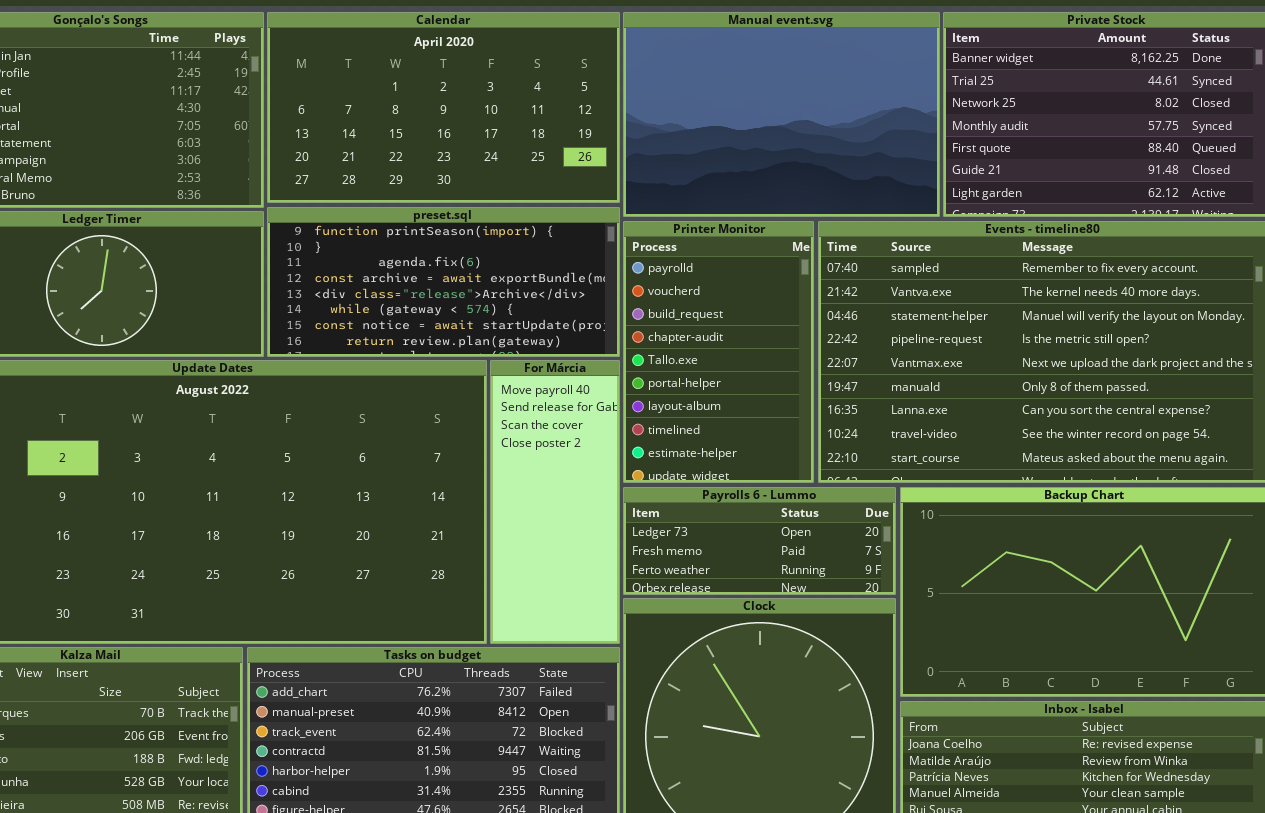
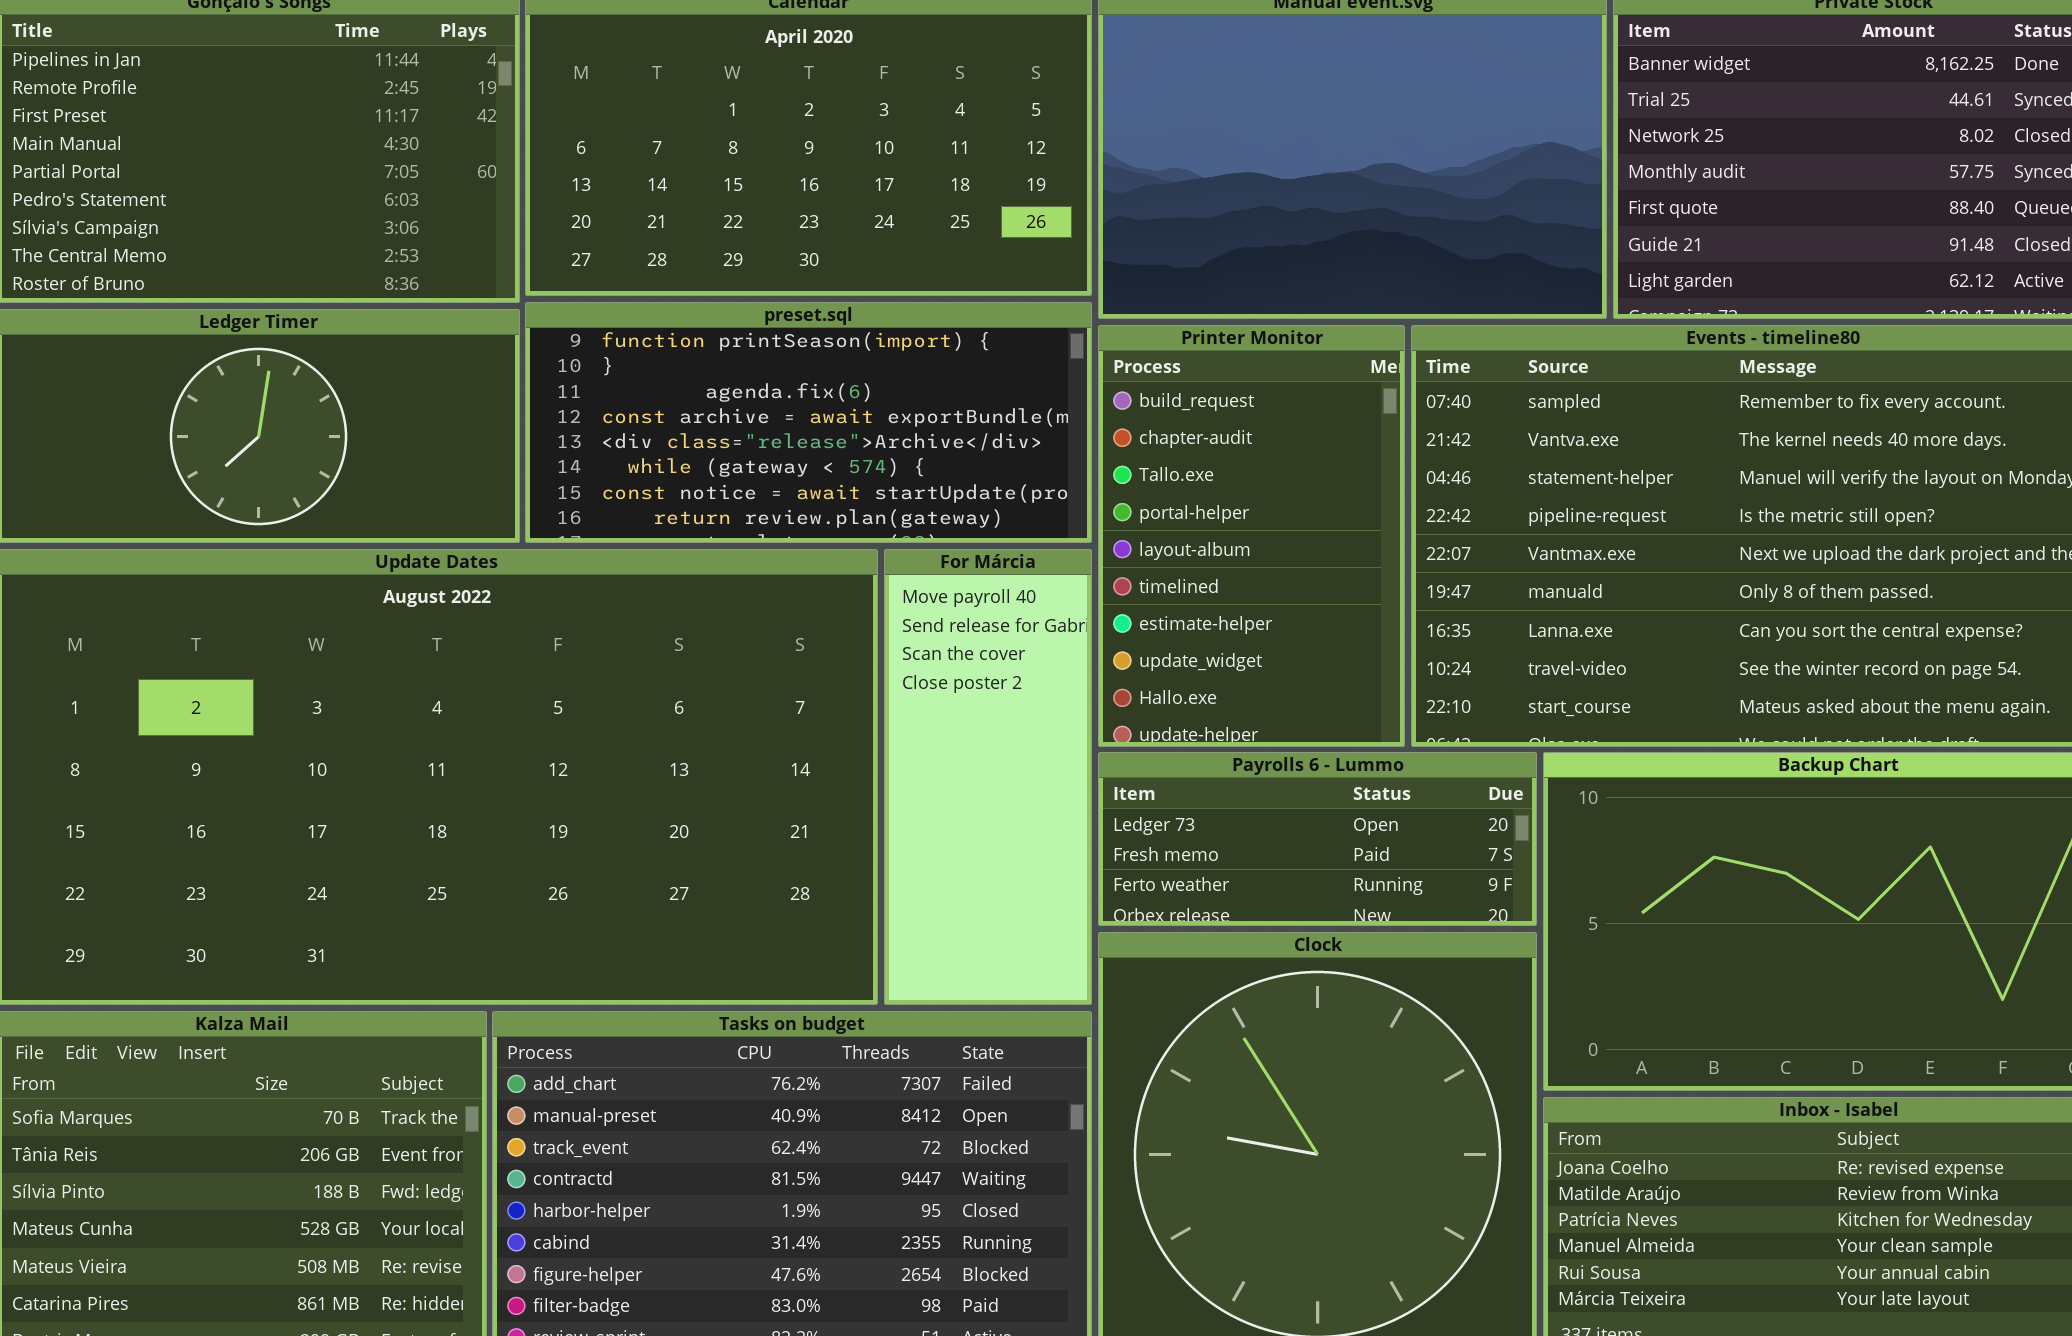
Printer Monitor: [623,221,814,483] -> [1098,325,1405,747], scrolled down 2 rows

